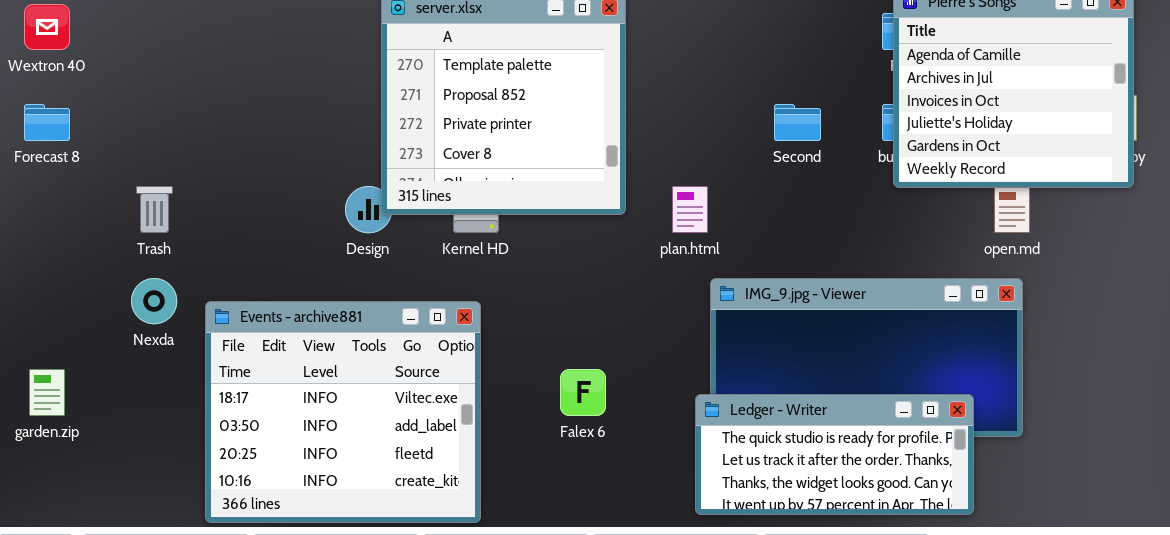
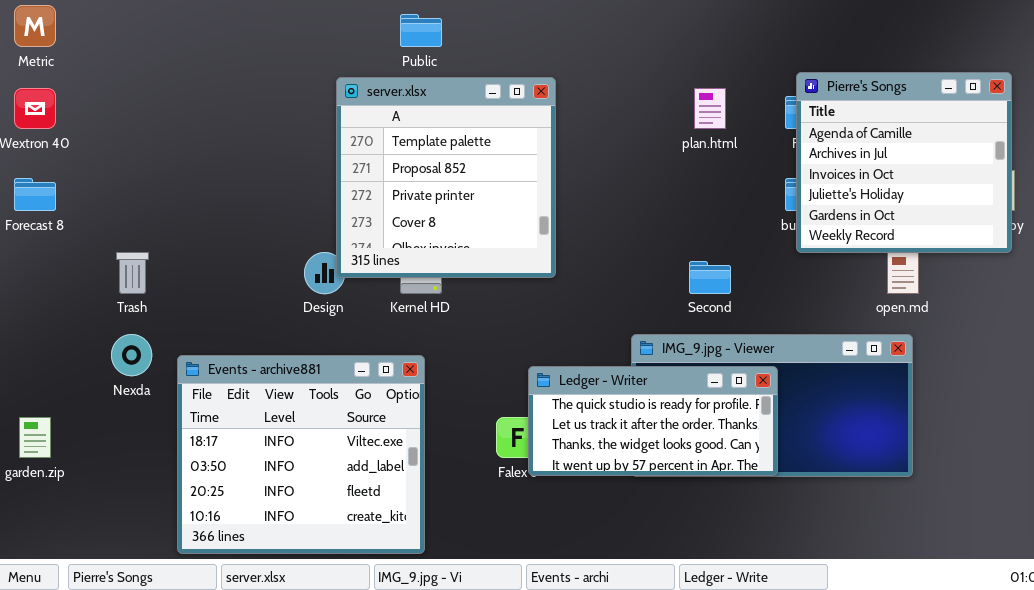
Second: [774,104,821,141] -> [689,261,731,294], moved
plan.html: [672,186,708,233] -> [694,88,726,129], moved
Ledger - Writer: [695,394,974,515] -> [528,366,778,476], moved

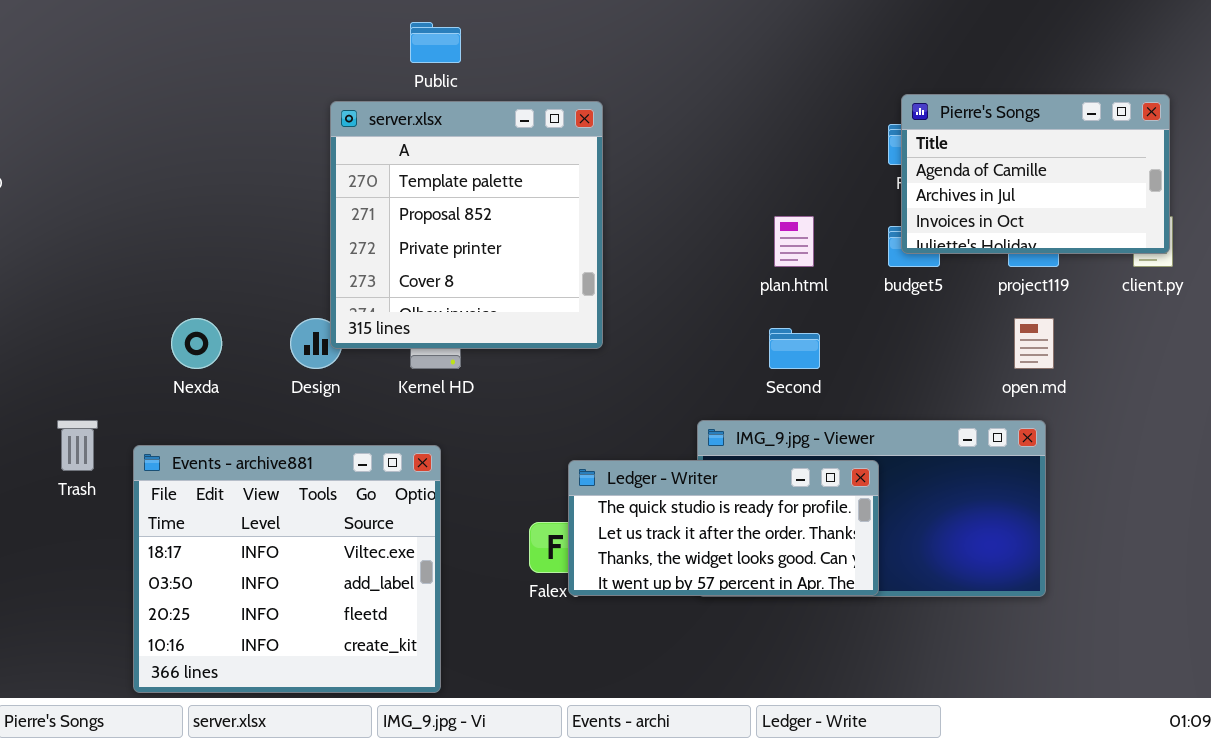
Pierre's Songs: [796,72,1012,253] -> [901,94,1170,254], resized
plan.html: [694,88,726,129] -> [774,216,814,267], moved
Trash: [116,252,149,294] -> [57,420,98,471], moved
Nexda: [111,334,152,376] -> [171,318,222,369], moved

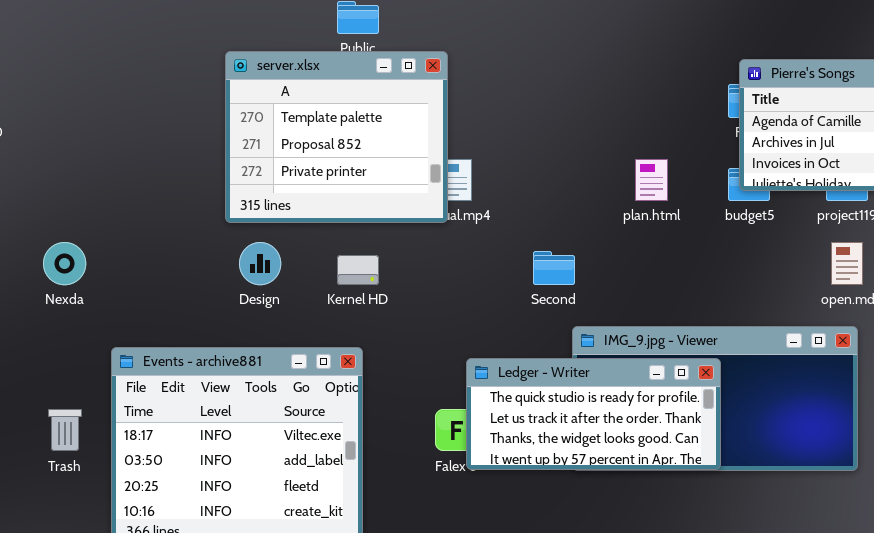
server.xlsx: [330,101,603,349] -> [225,51,448,223], moved, resized
Nexda: [171,318,222,369] -> [43,242,86,285], moved
Second: [769,328,820,369] -> [533,251,575,285], moved
Trash: [57,420,98,471] -> [48,409,82,451], moved

